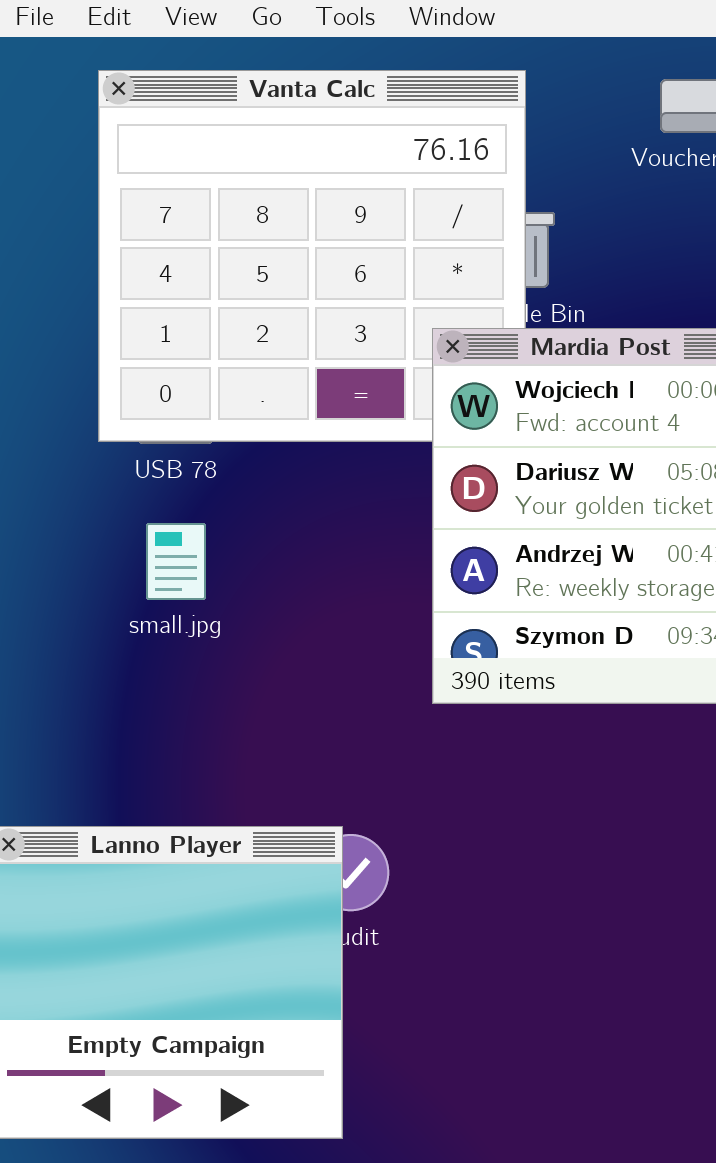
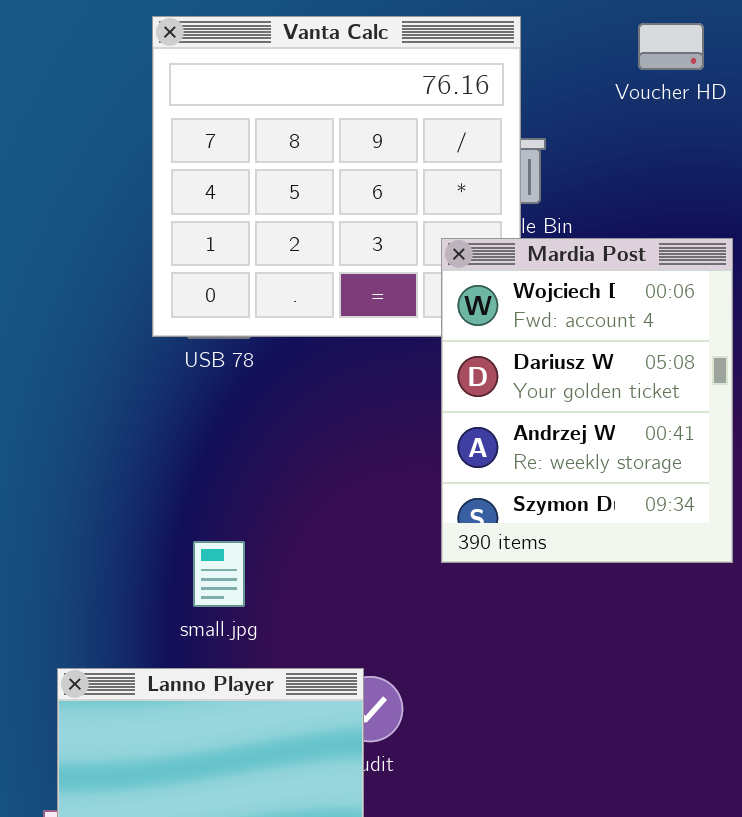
small.jpg: [146,523,206,600] -> [193,541,245,607], moved

